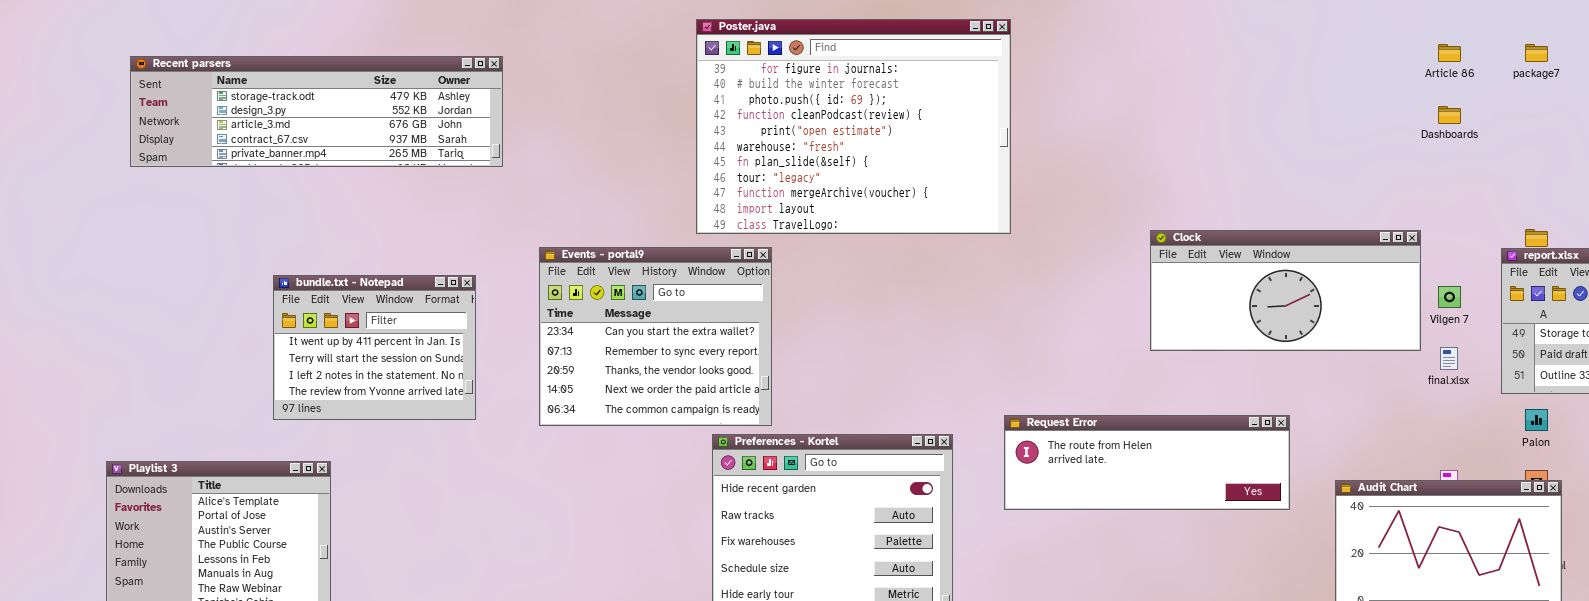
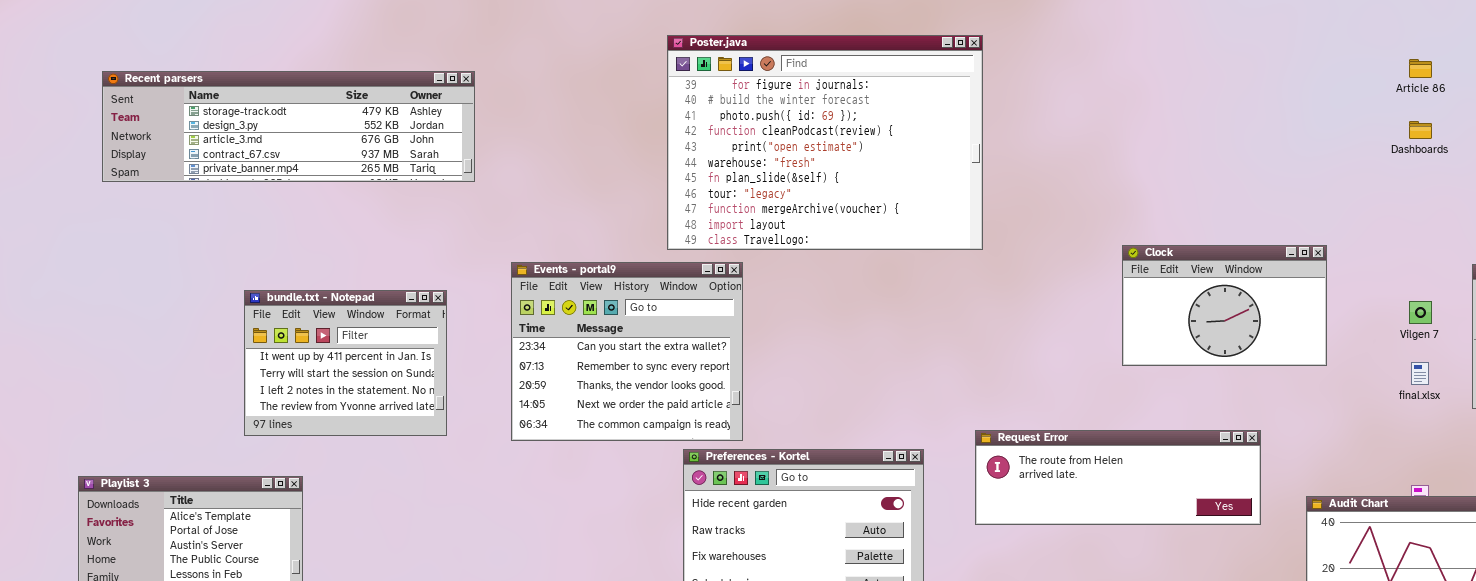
Clock: [1150,230,1421,351] -> [1122,245,1327,366], resized

